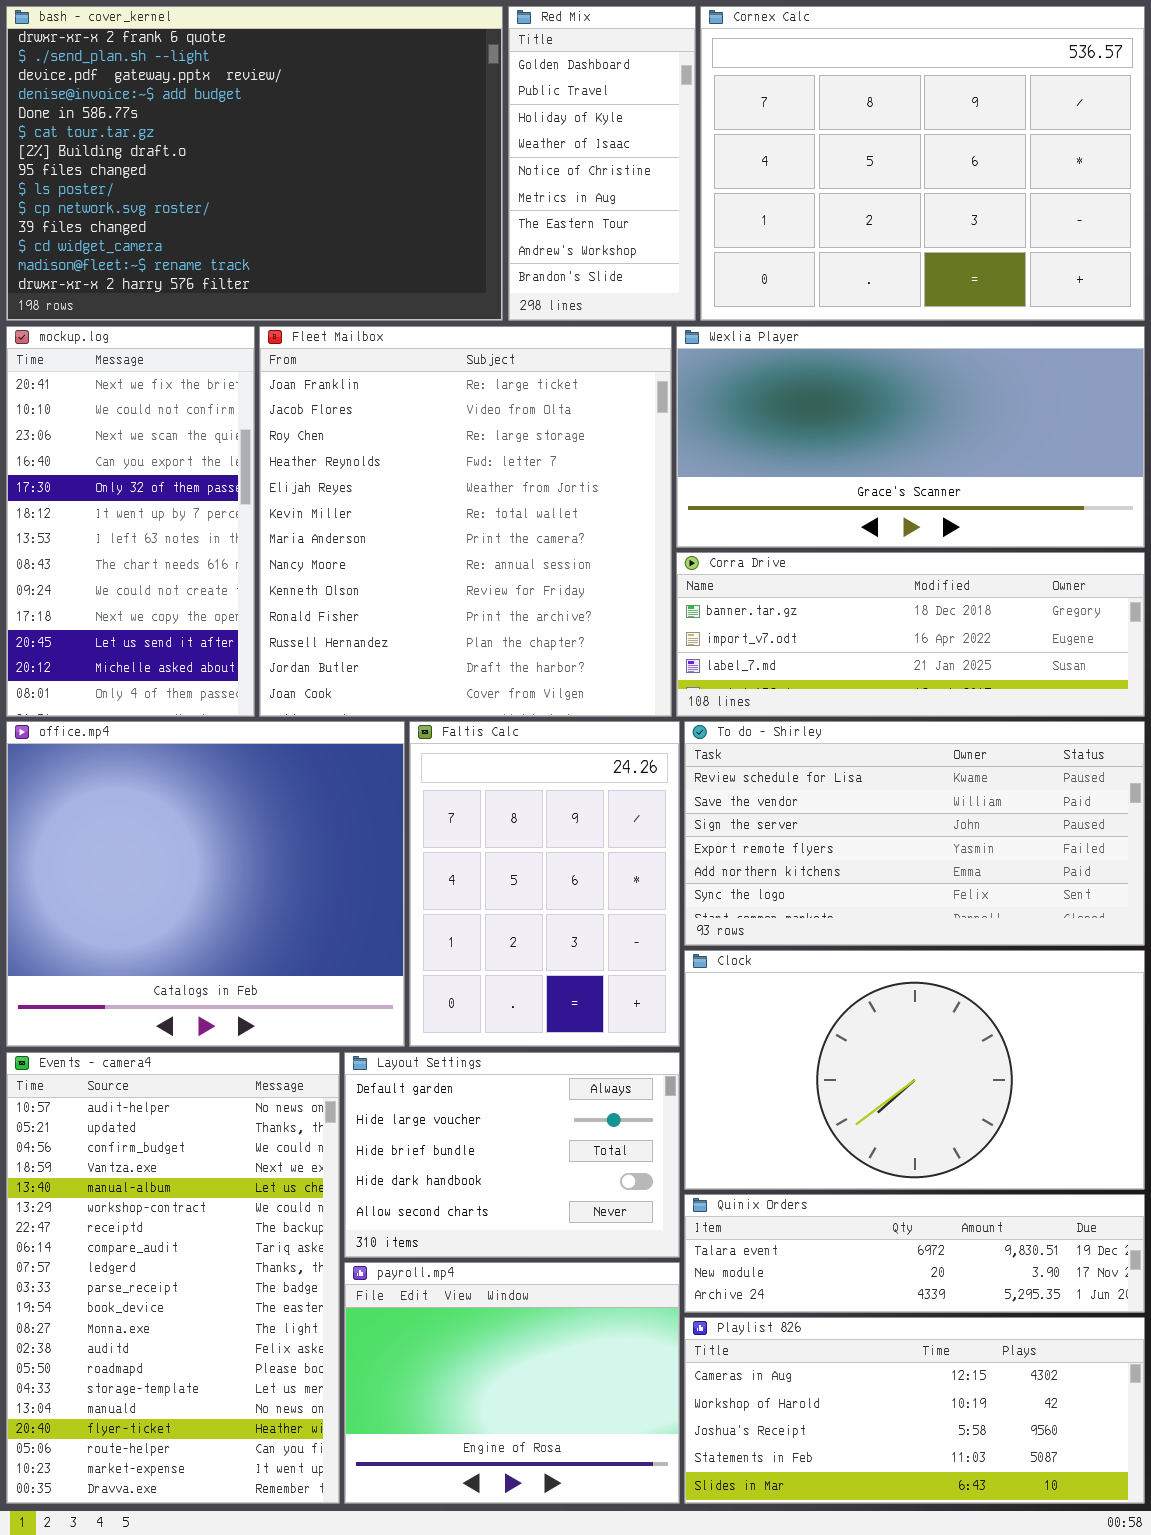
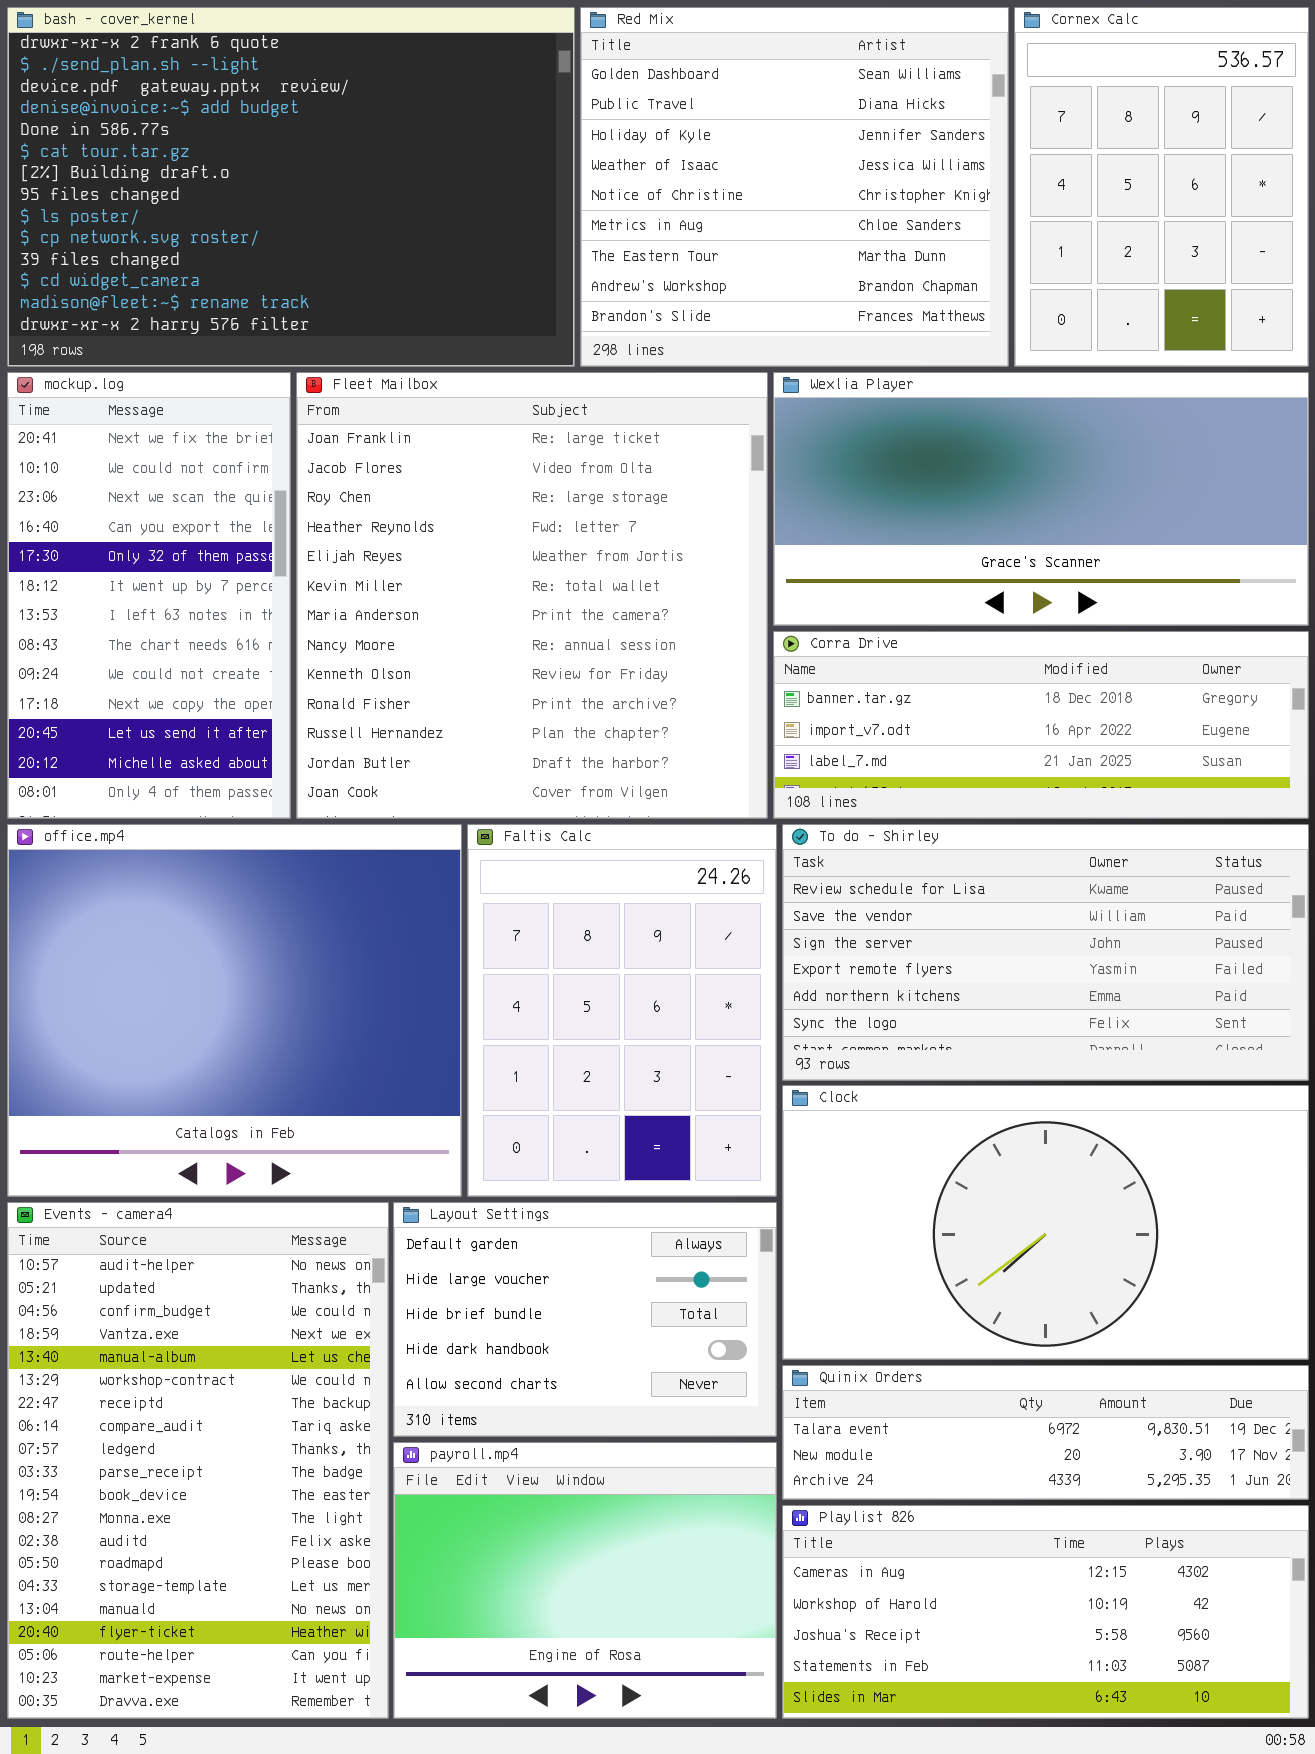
Red Mix: [508,6,696,321] -> [580,7,1009,367], resized
Cornex Calc: [700,6,1145,321] -> [1014,7,1309,367], resized

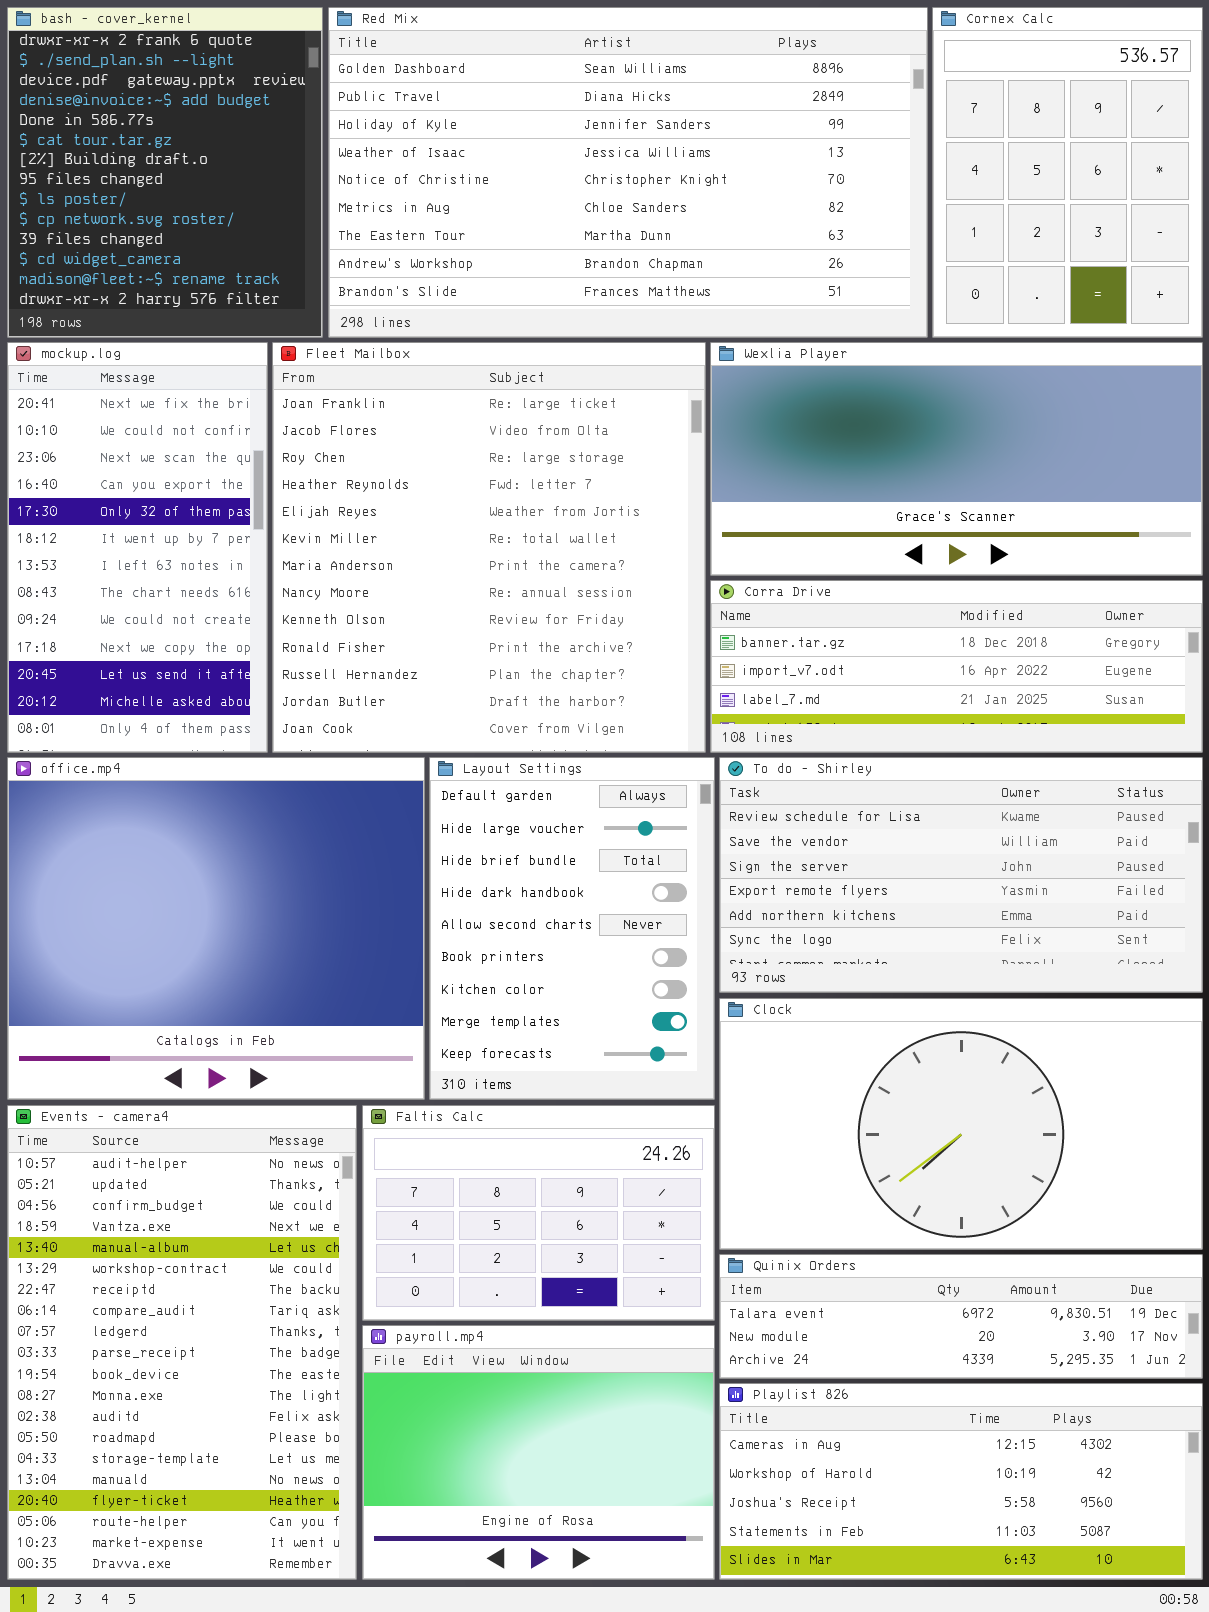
bash - cover_kernel: [7,7,575,367] -> [7,7,323,338], resized
Red Mix: [580,7,1009,367] -> [328,7,928,338], resized
Faltis Calc: [467,824,777,1197] -> [362,1105,715,1321], moved, resized
Layout Settings: [393,1202,777,1437] -> [429,757,715,1100], moved, resized

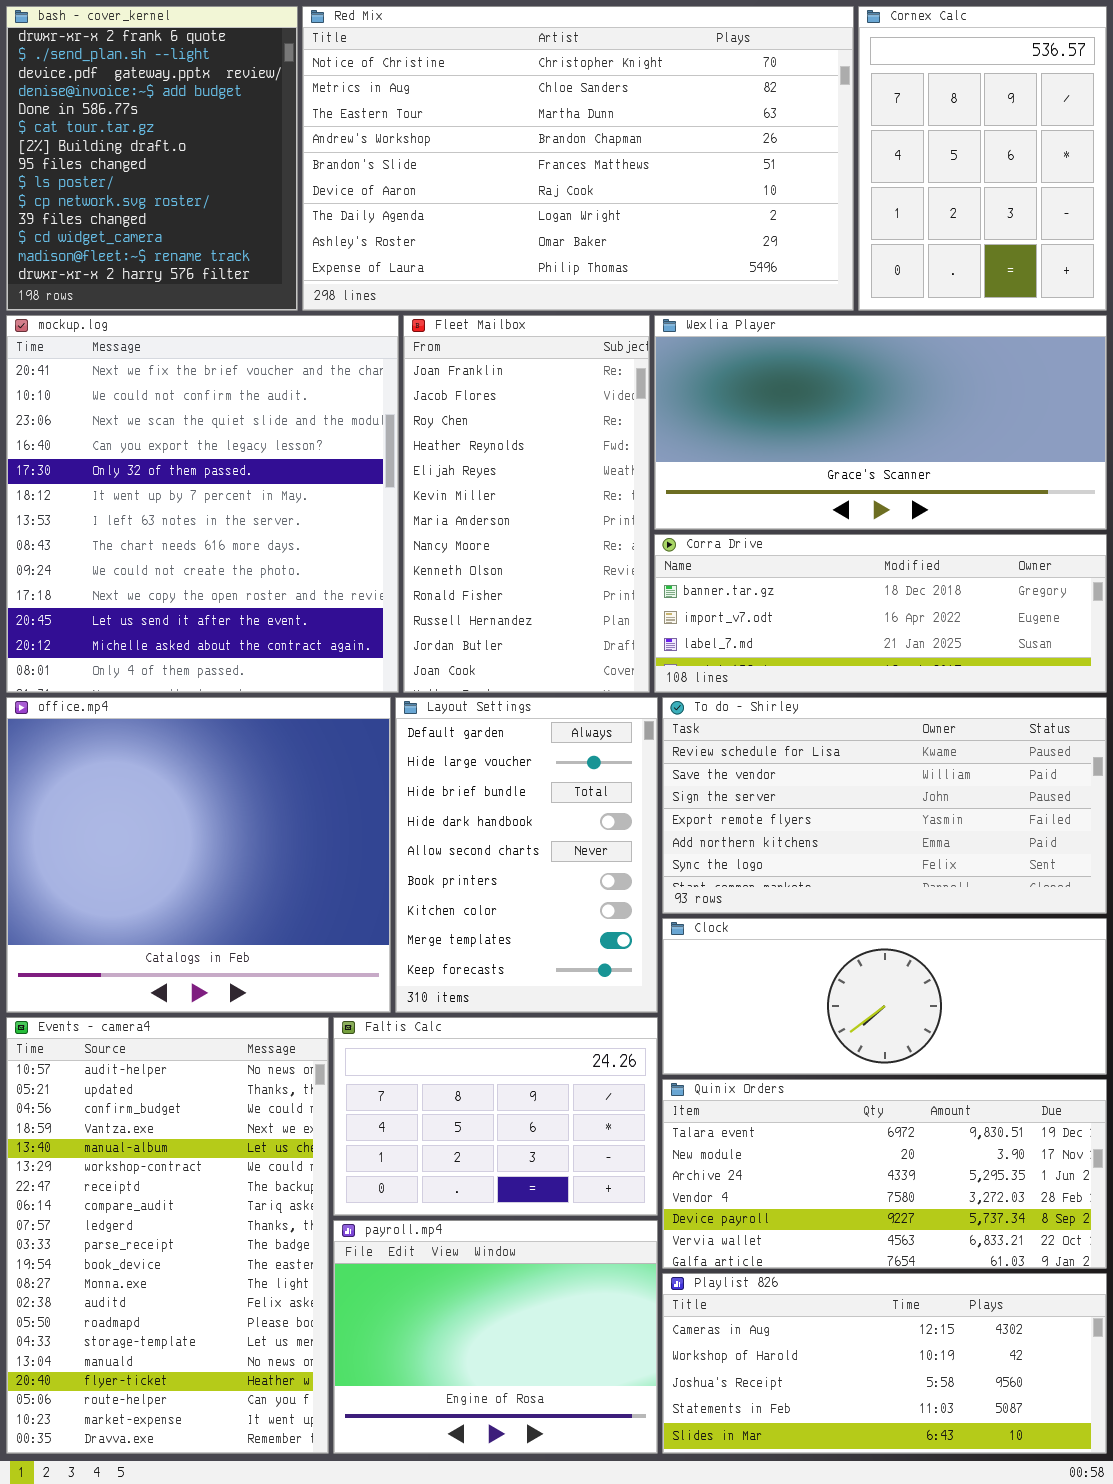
Red Mix: [328,7,928,338] -> [302,6,854,311], scrolled down 4 rows
mockup.log: [7,342,268,753] -> [6,315,399,693], resized
Fleet Mailbox: [272,342,706,753] -> [403,315,650,693], resized
Clock: [719,998,1203,1250] -> [662,918,1107,1075], resized
Quinix Orders: [719,1254,1203,1379] -> [662,1079,1107,1269], resized

